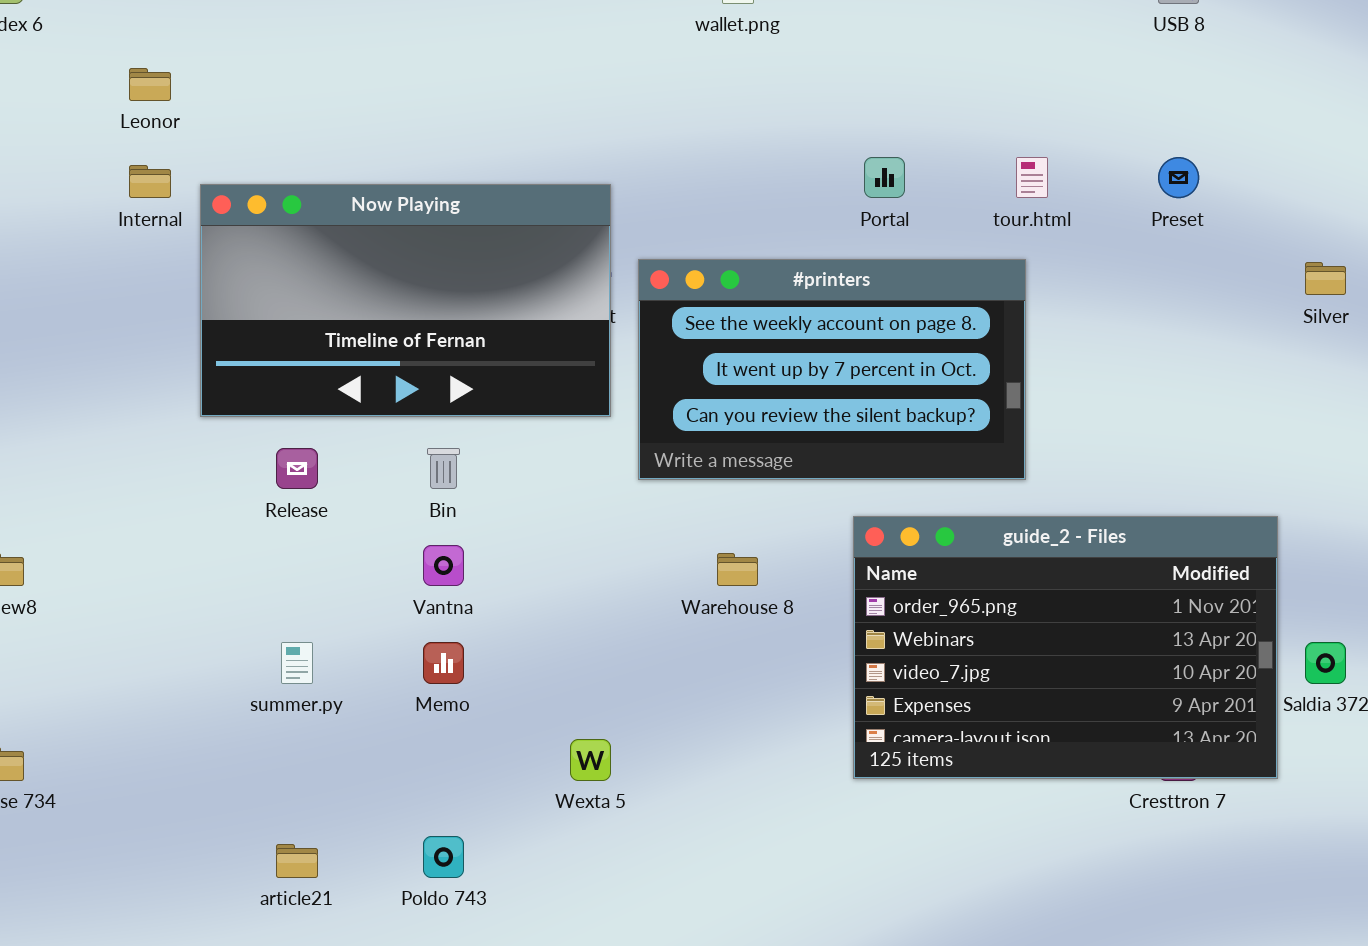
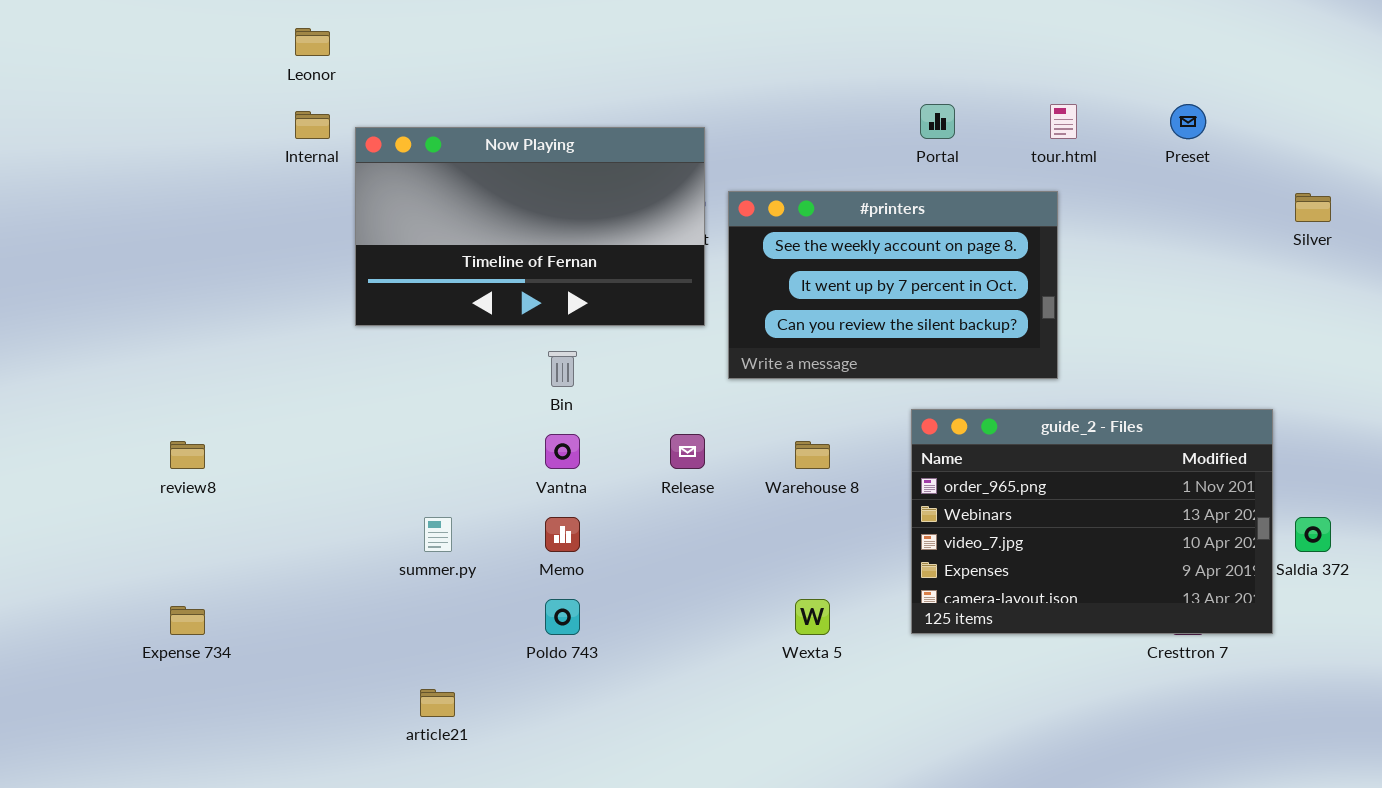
Release: [276,448,318,489] -> [670,434,705,469], moved
Wexta 5: [570,739,611,781] -> [795,599,830,635], moved
Poldo 743: [423,836,464,878] -> [545,599,580,635], moved

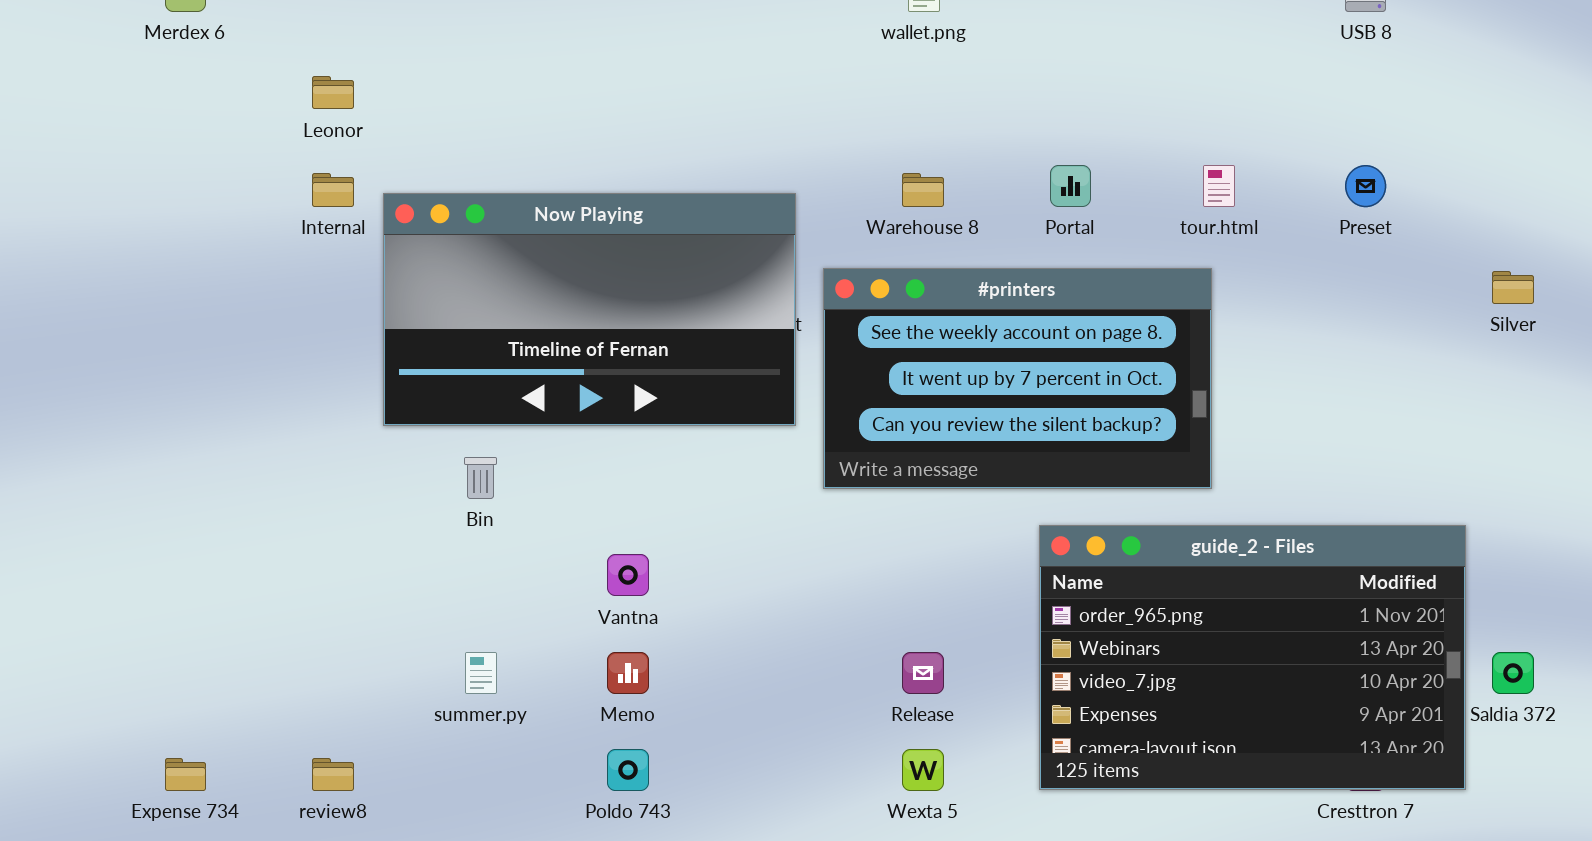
Bin: [548,351,577,387] -> [464,457,497,499], moved
Release: [670,434,705,469] -> [902,652,944,694], moved
review8: [170,441,205,469] -> [312,758,354,791], moved
Warehouse 8: [795,441,830,469] -> [902,173,944,207], moved

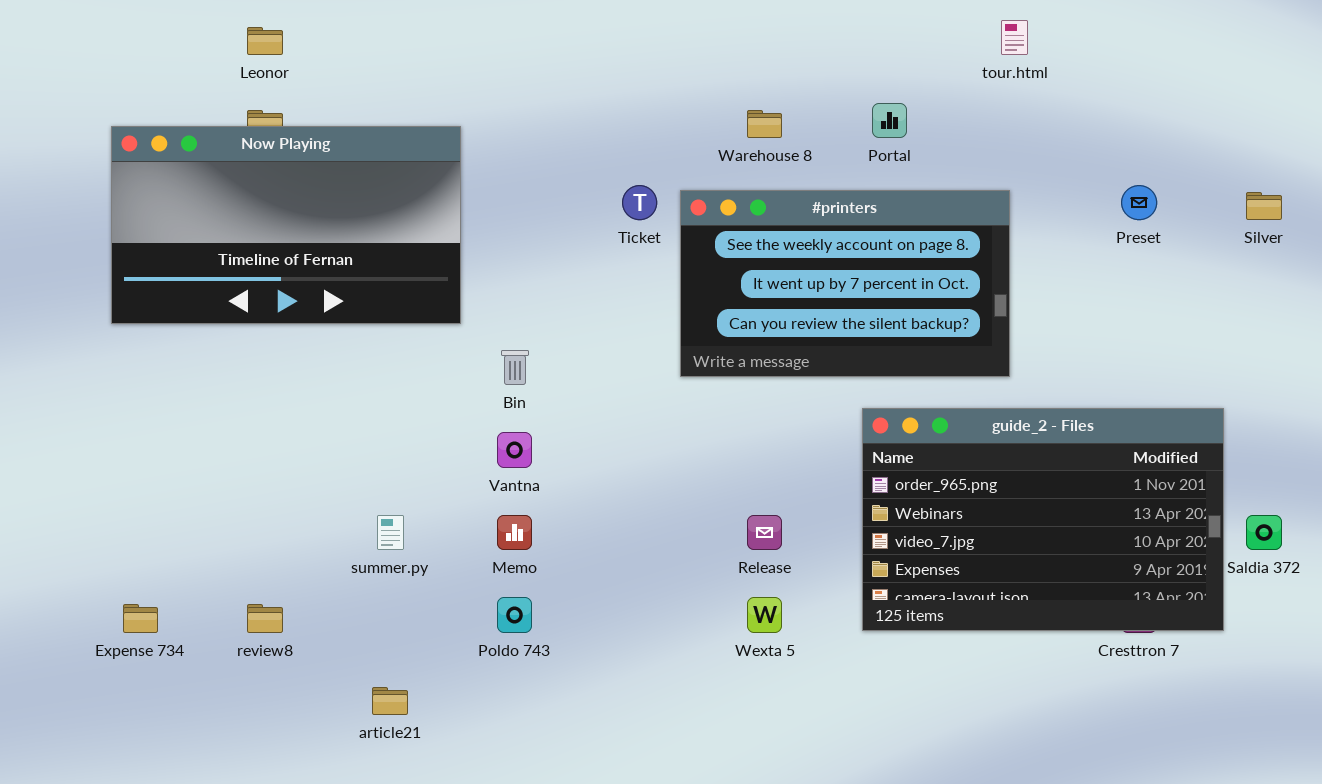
tour.html: [1203,165,1235,207] -> [1001,20,1028,55], moved
Preset: [1345,165,1386,207] -> [1121,185,1157,220], moved
Now Playing: [383,193,796,426] -> [111,126,461,324], moved
Bin: [464,457,497,499] -> [501,350,529,385], moved

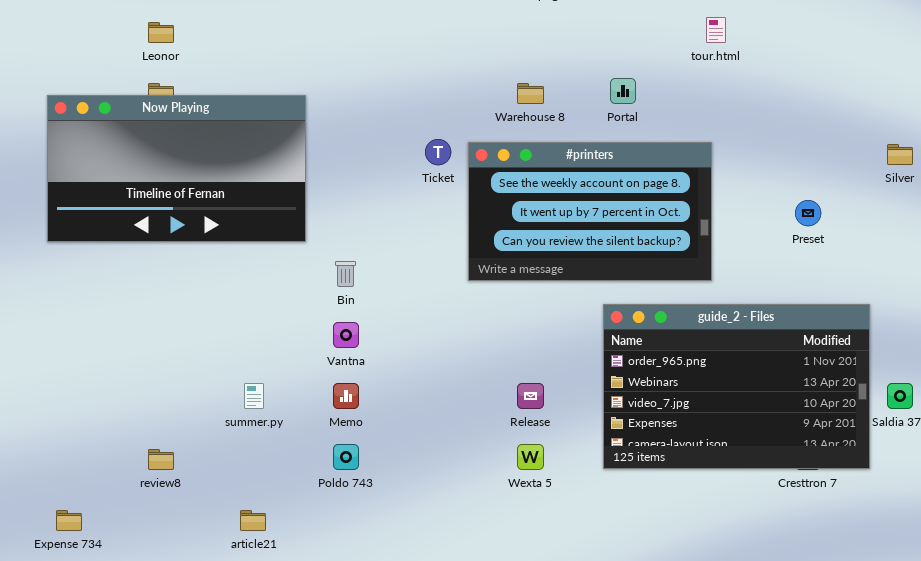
Preset: [1121,185,1157,220] -> [795,200,821,226], moved
Expense 734: [123,604,158,633] -> [56,510,82,531], moved

